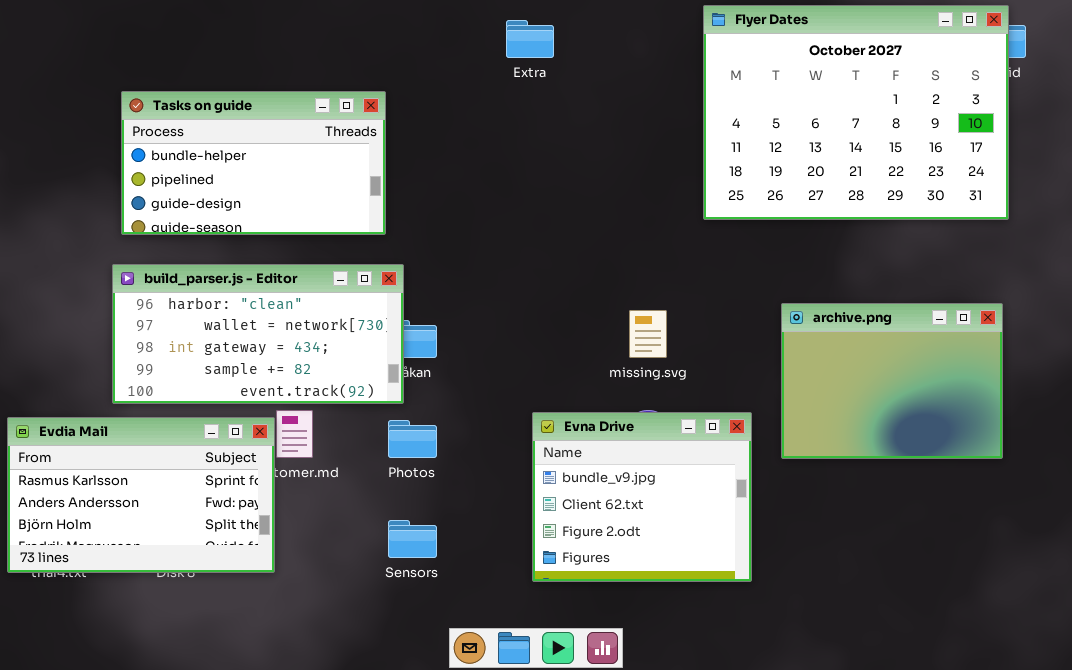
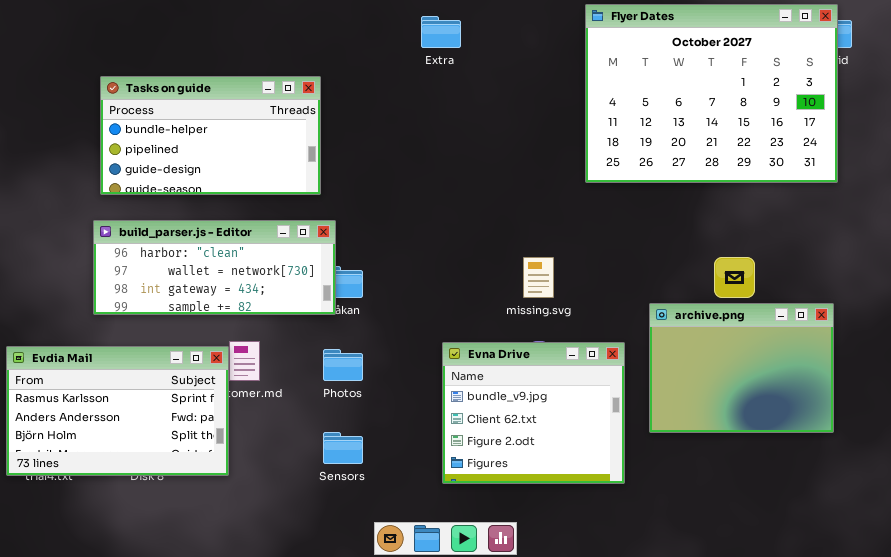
build_parser.js - Editor: [112,264,404,404] -> [93,220,336,315], resized
archive.png: [781,303,1003,459] -> [649,303,834,433], moved

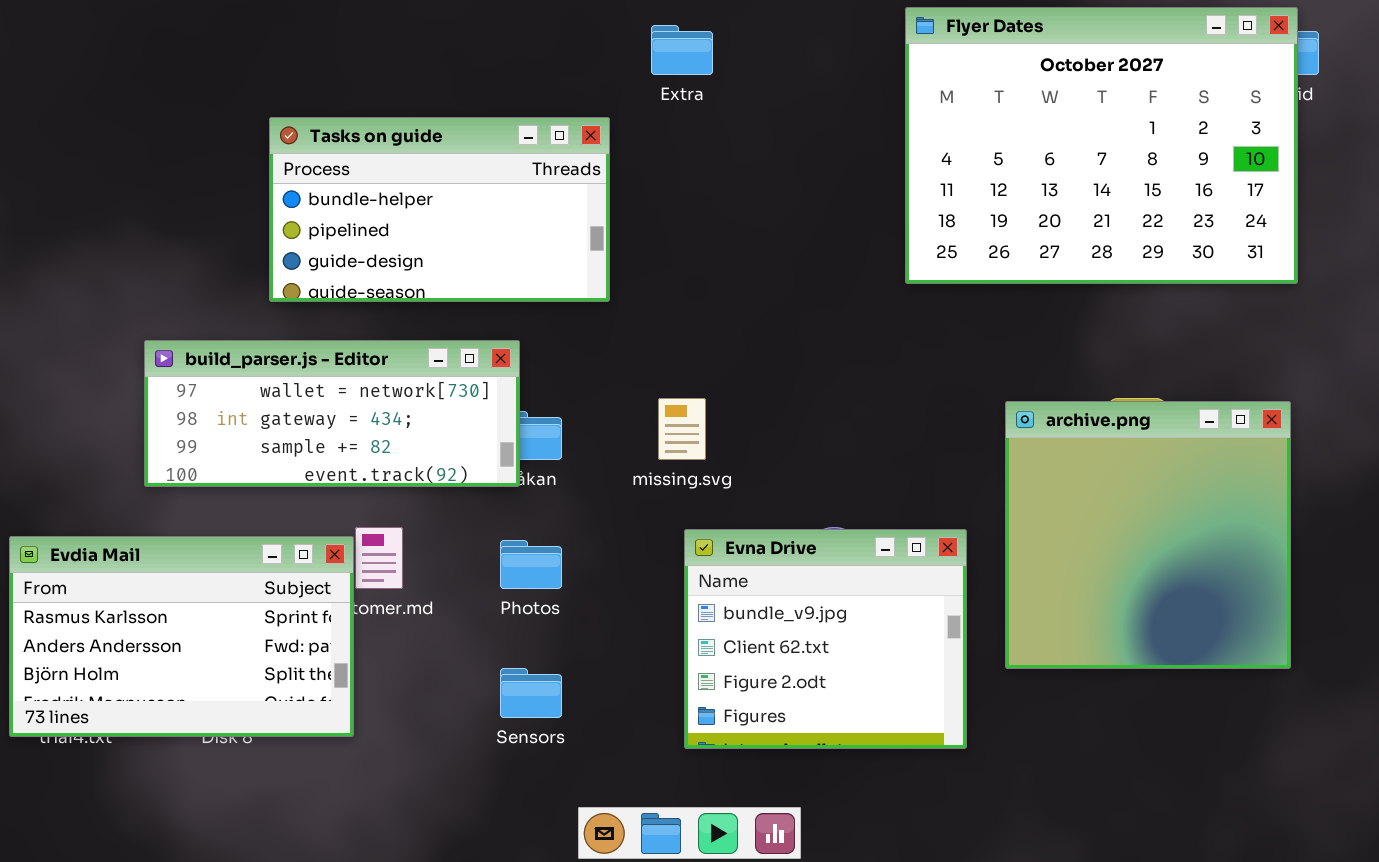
Tasks on guide: [100,76,321,195] -> [269,117,610,302], moved
build_parser.js - Editor: [93,220,336,315] -> [144,340,520,487], scrolled down 1 row
missing.svg: [523,257,554,298] -> [658,398,706,460], moved
archive.png: [649,303,834,433] -> [1005,401,1291,669], resized

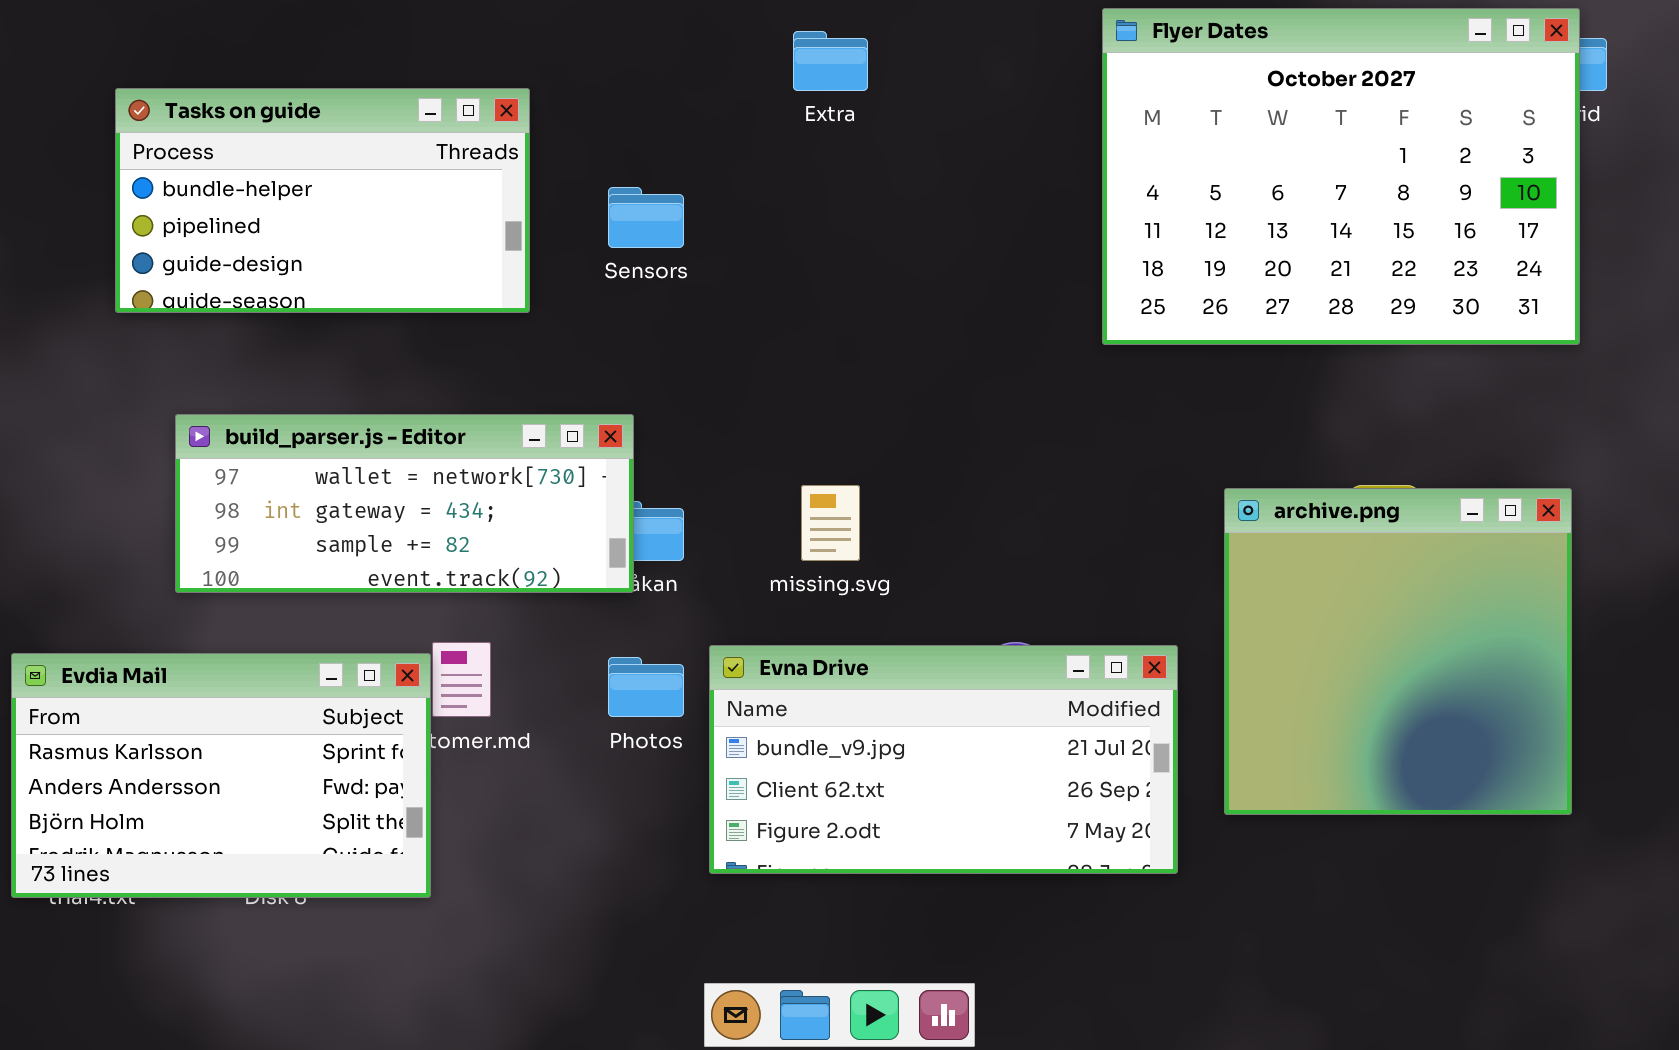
Tasks on guide: [269,117,610,302] -> [115,88,530,313], moved
Evna Drive: [684,529,967,749] -> [709,645,1178,874], resized
Sensors: [500,668,562,718] -> [608,187,684,248], moved

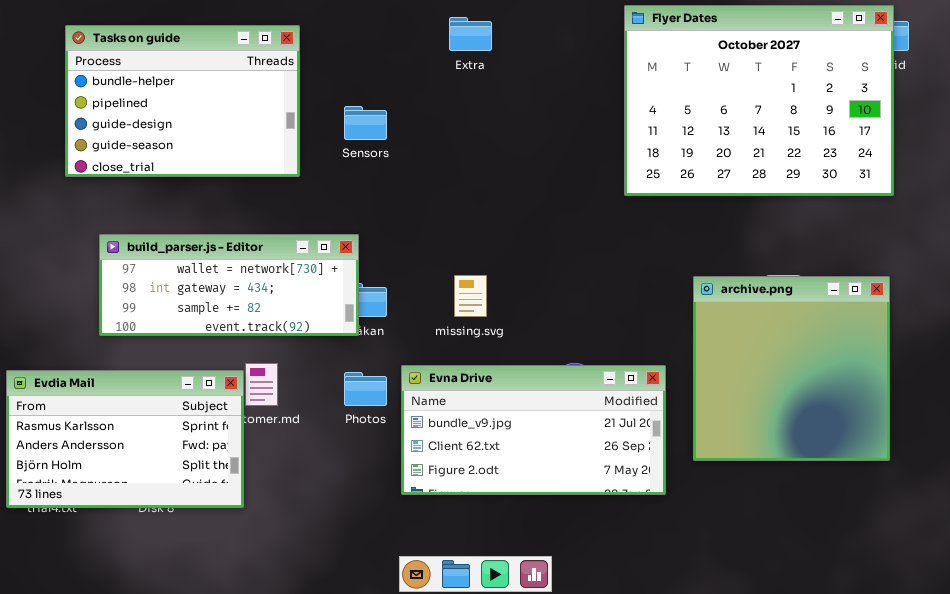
Tasks on guide: [115,88,530,313] -> [65,25,300,177], resized

